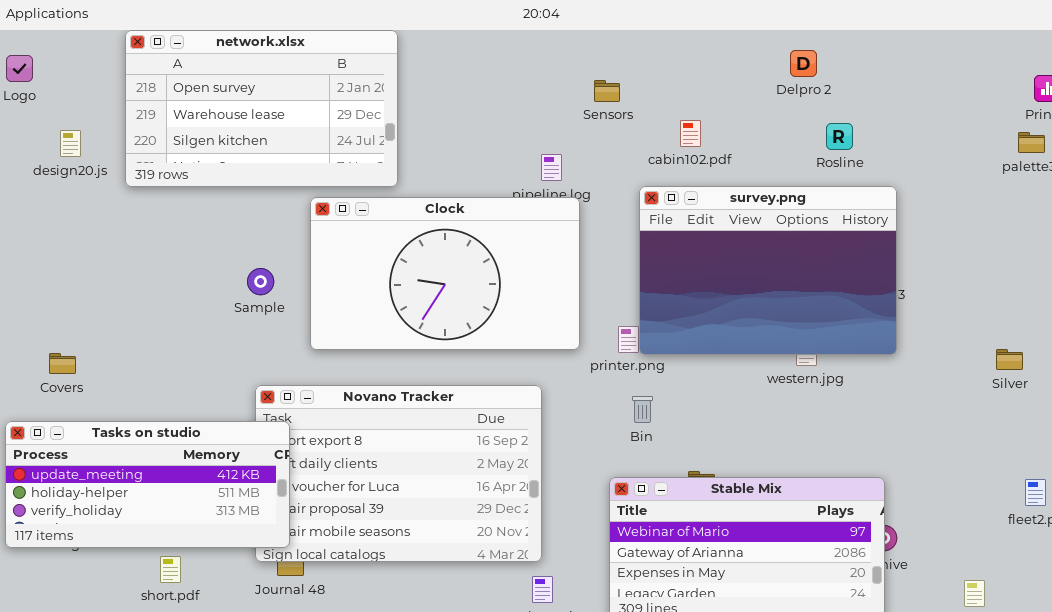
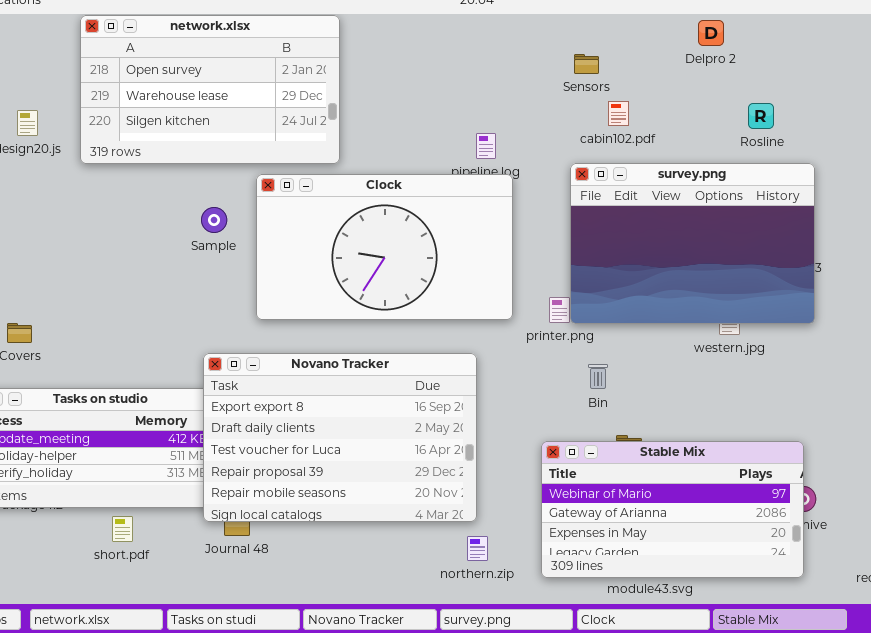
Delpro 2: [790,50,817,77] -> [698,20,724,46], moved
Sensors: [594,80,620,102] -> [574,54,599,74], moved
Sample: [247,268,274,295] -> [201,207,227,233], moved
Novano Tracker: [255,385,542,562] -> [203,353,477,522], raised
Bin: [632,396,653,423] -> [588,364,608,389], moved

